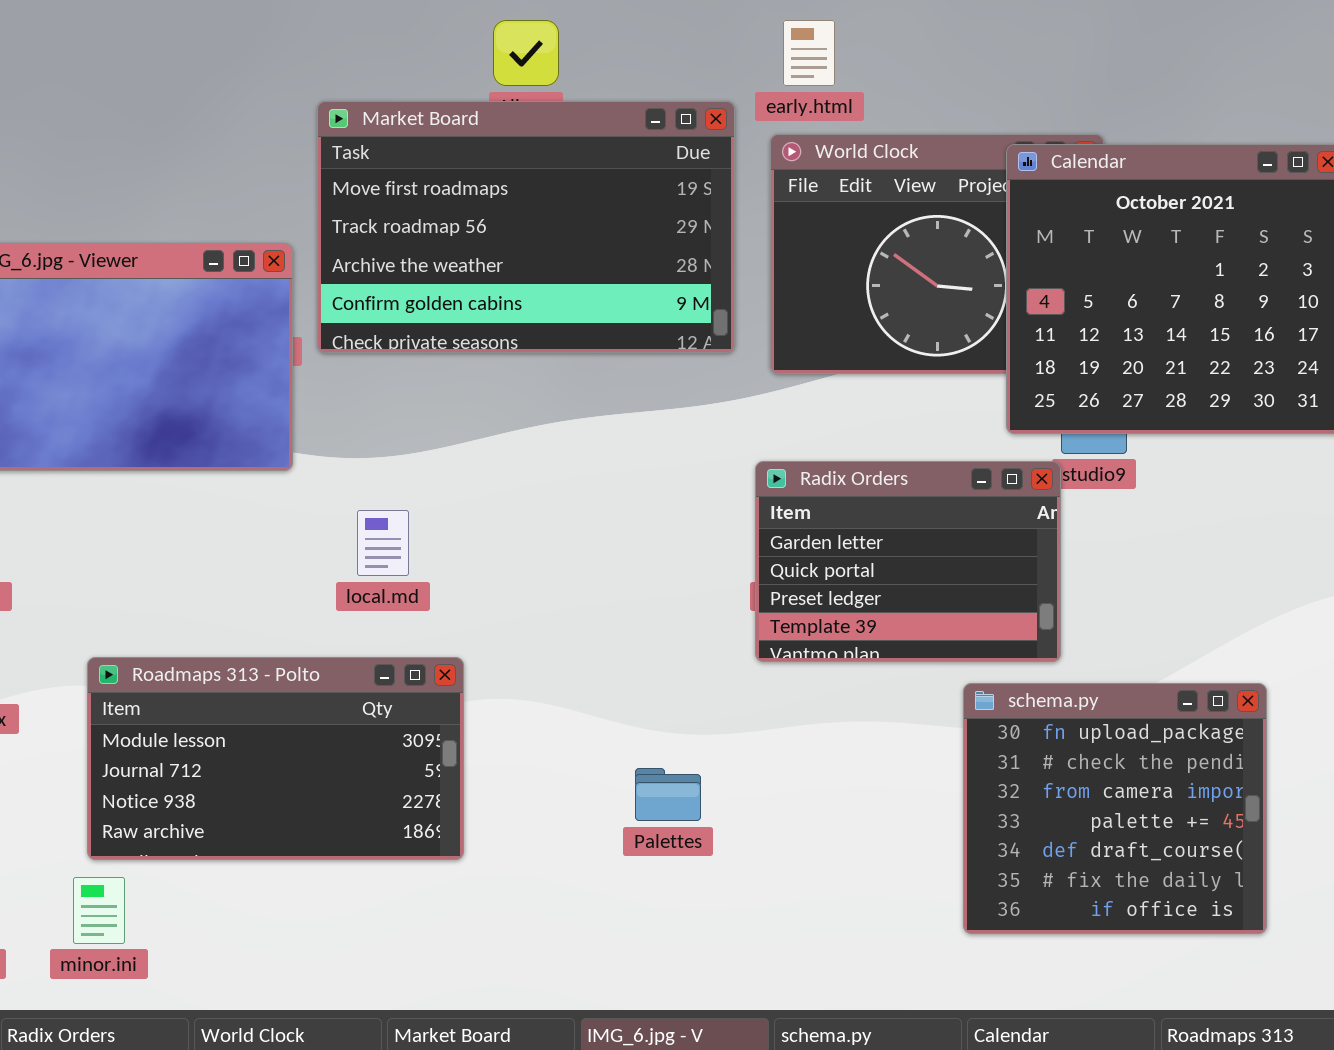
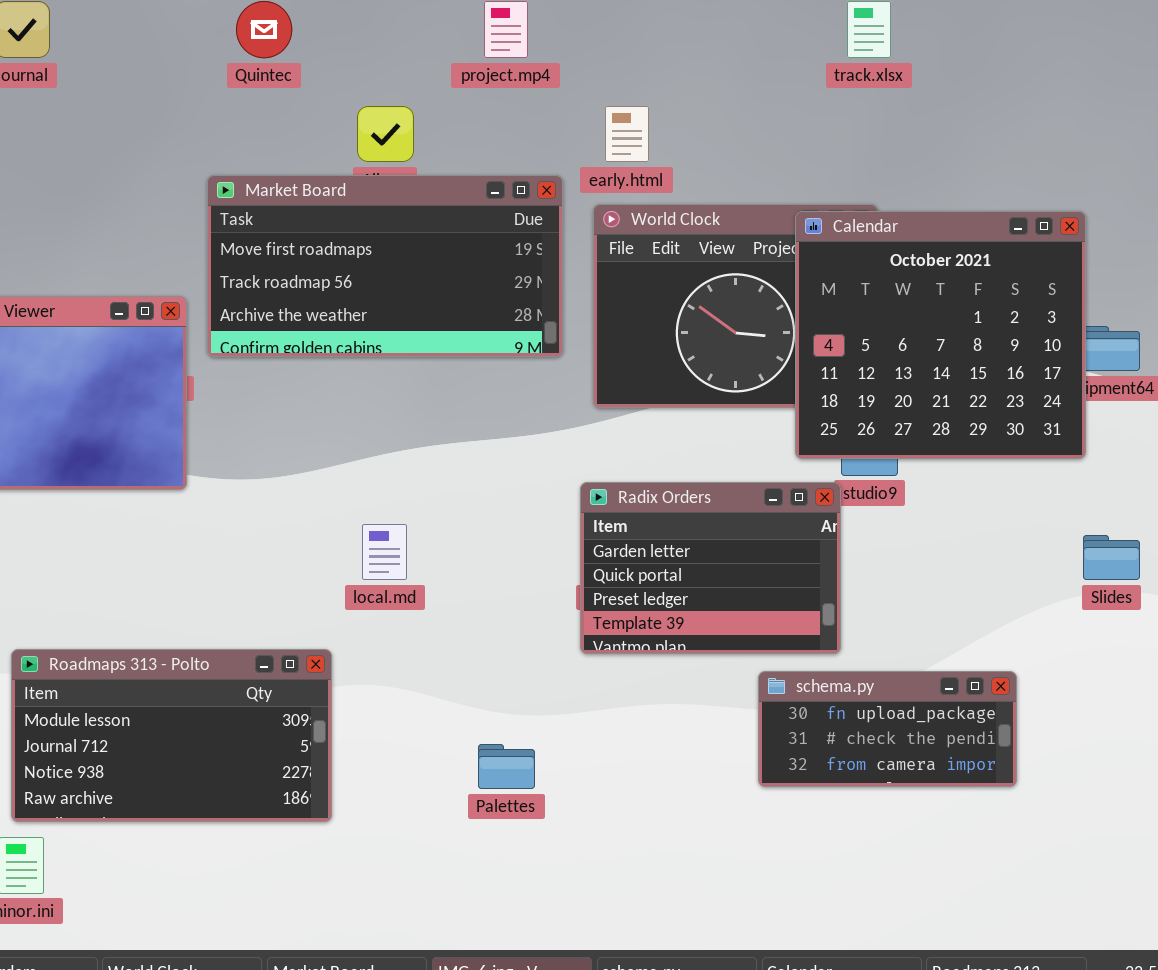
Market Board: [317,101,735,353] -> [207,175,563,357], resized
local.md: [357,510,409,576] -> [362,524,407,580], moved
schema.py: [963,683,1267,934] -> [758,671,1017,787], resized

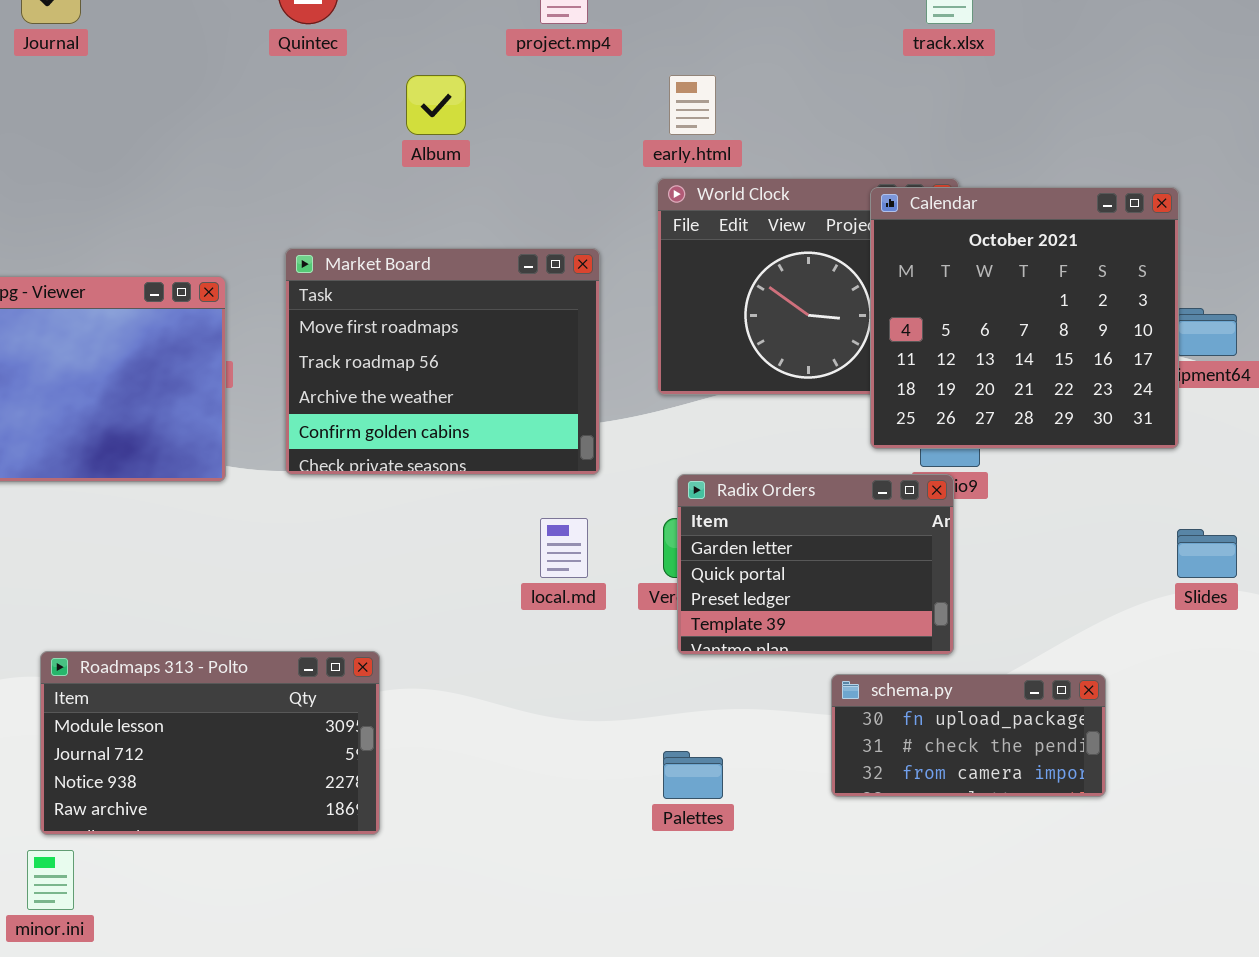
Market Board: [207,175,563,357] -> [285,248,600,475], moved, resized
Radix Orders: [580,482,841,654] -> [677,474,954,655], moved
local.md: [362,524,407,580] -> [540,518,588,578], moved
Palettes: [478,744,535,789] -> [663,751,723,799], moved

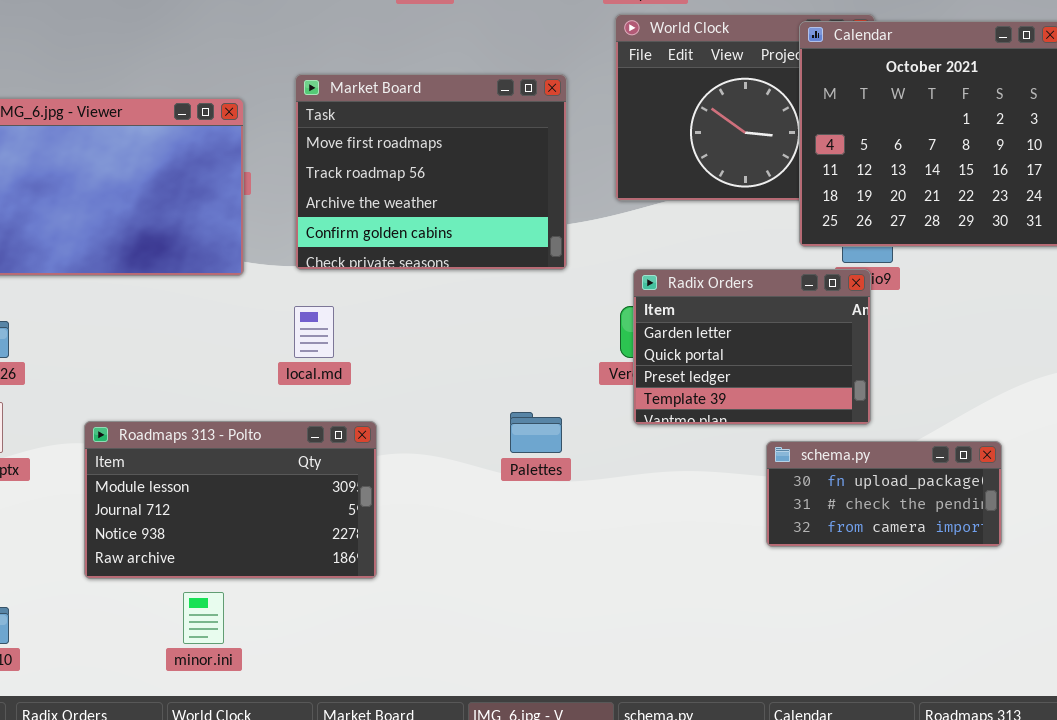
local.md: [540,518,588,578] -> [294,306,334,358], moved
Palettes: [663,751,723,799] -> [510,412,562,453], moved
minor.ini: [27,850,74,910] -> [183,592,224,644], moved

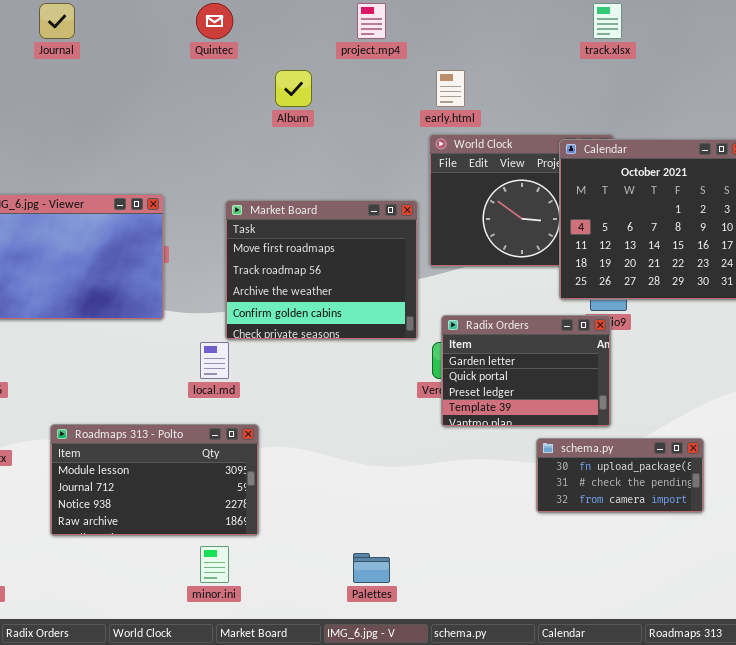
Market Board: [295,74,567,270] -> [225,200,418,340], moved
Palettes: [510,412,562,453] -> [353,553,390,583], moved
minor.ini: [183,592,224,644] -> [200,546,229,583], moved

